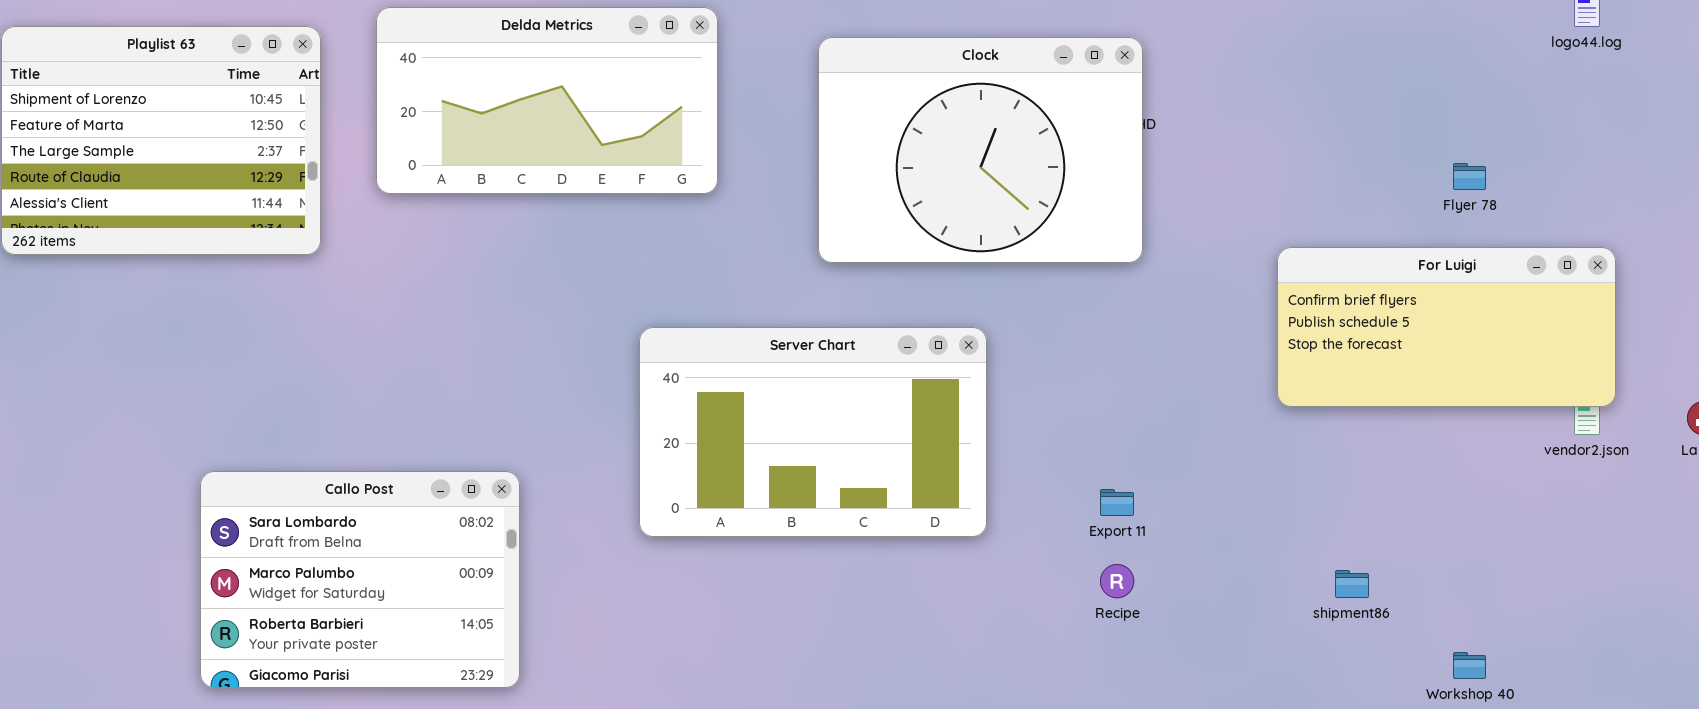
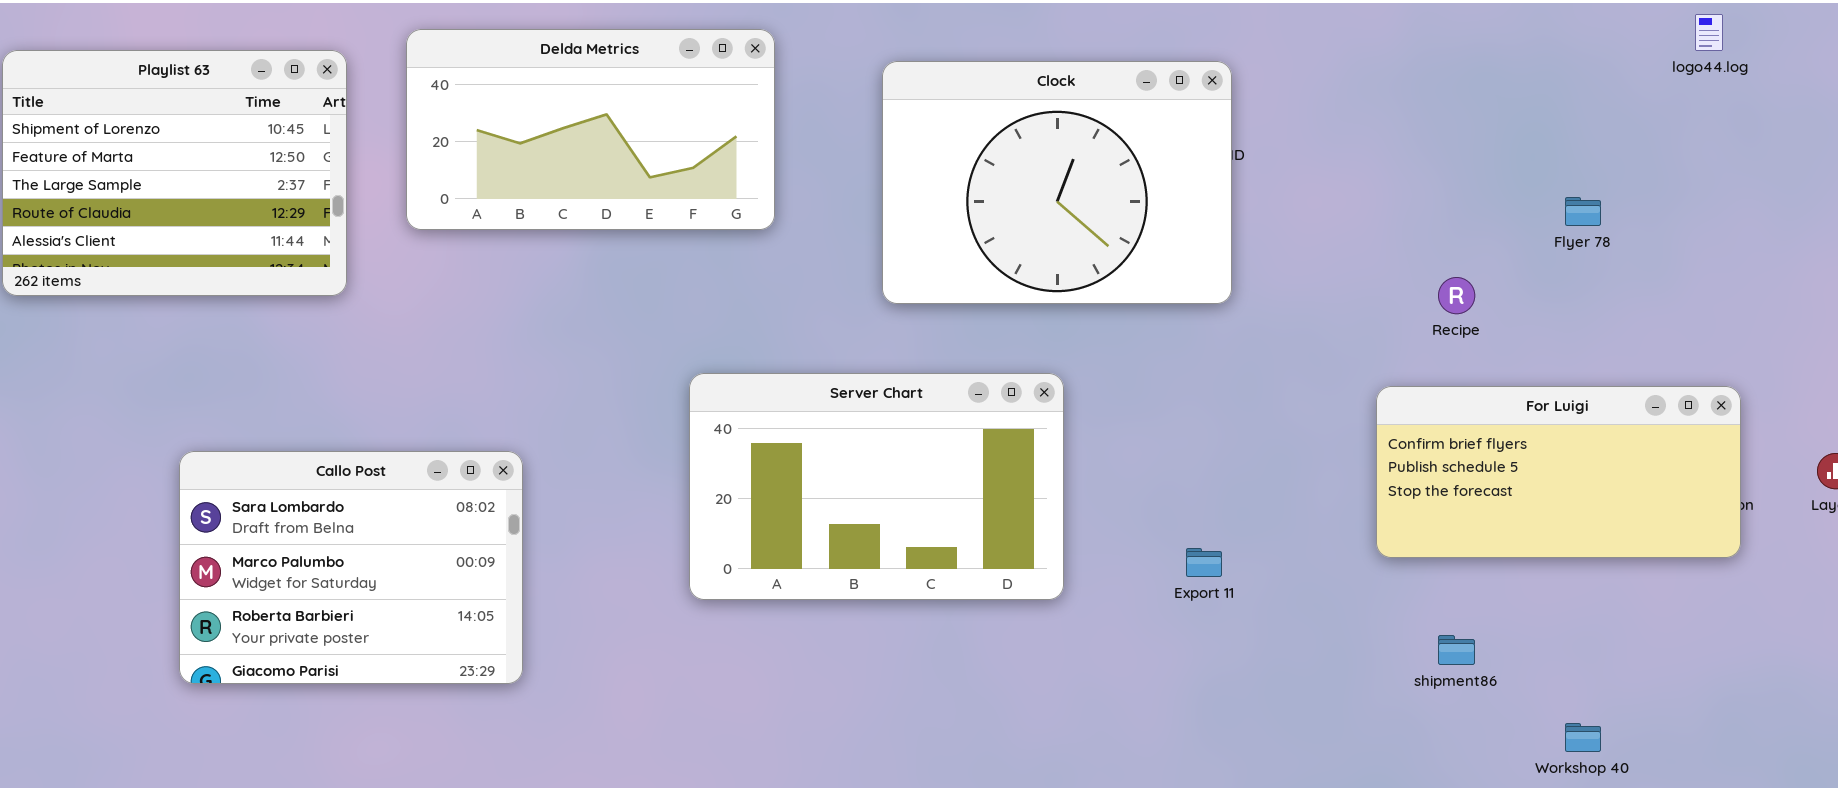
For Luigi: [1277,247,1616,407] -> [1376,386,1741,558], moved
Callo Post: [200,471,520,688] -> [179,451,523,684], moved
Recipe: [1100,564,1134,598] -> [1438,277,1475,314], moved

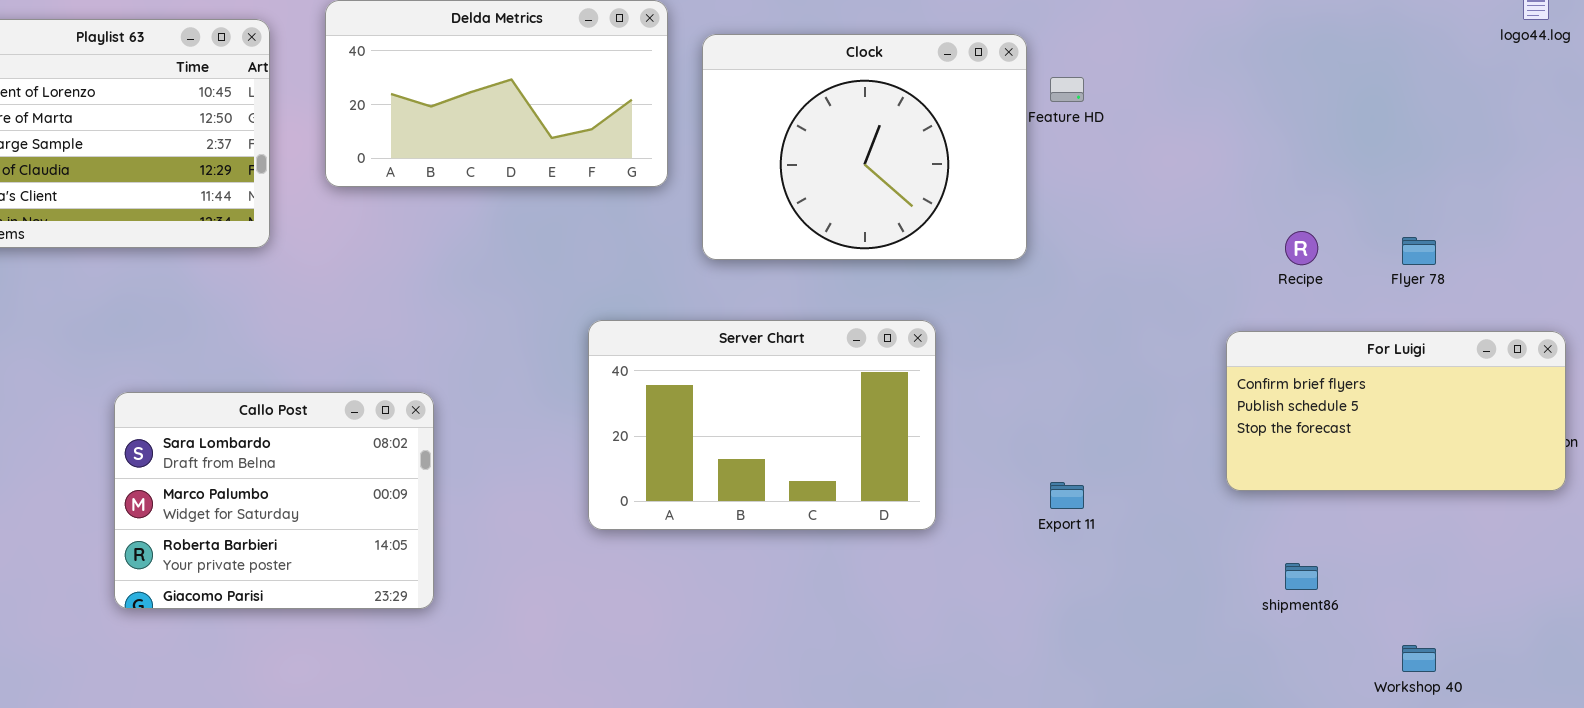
Clock: [882,61,1232,304] -> [702,34,1027,260], moved
Flyer 78: [1565,197,1601,226] -> [1402,237,1436,265], moved

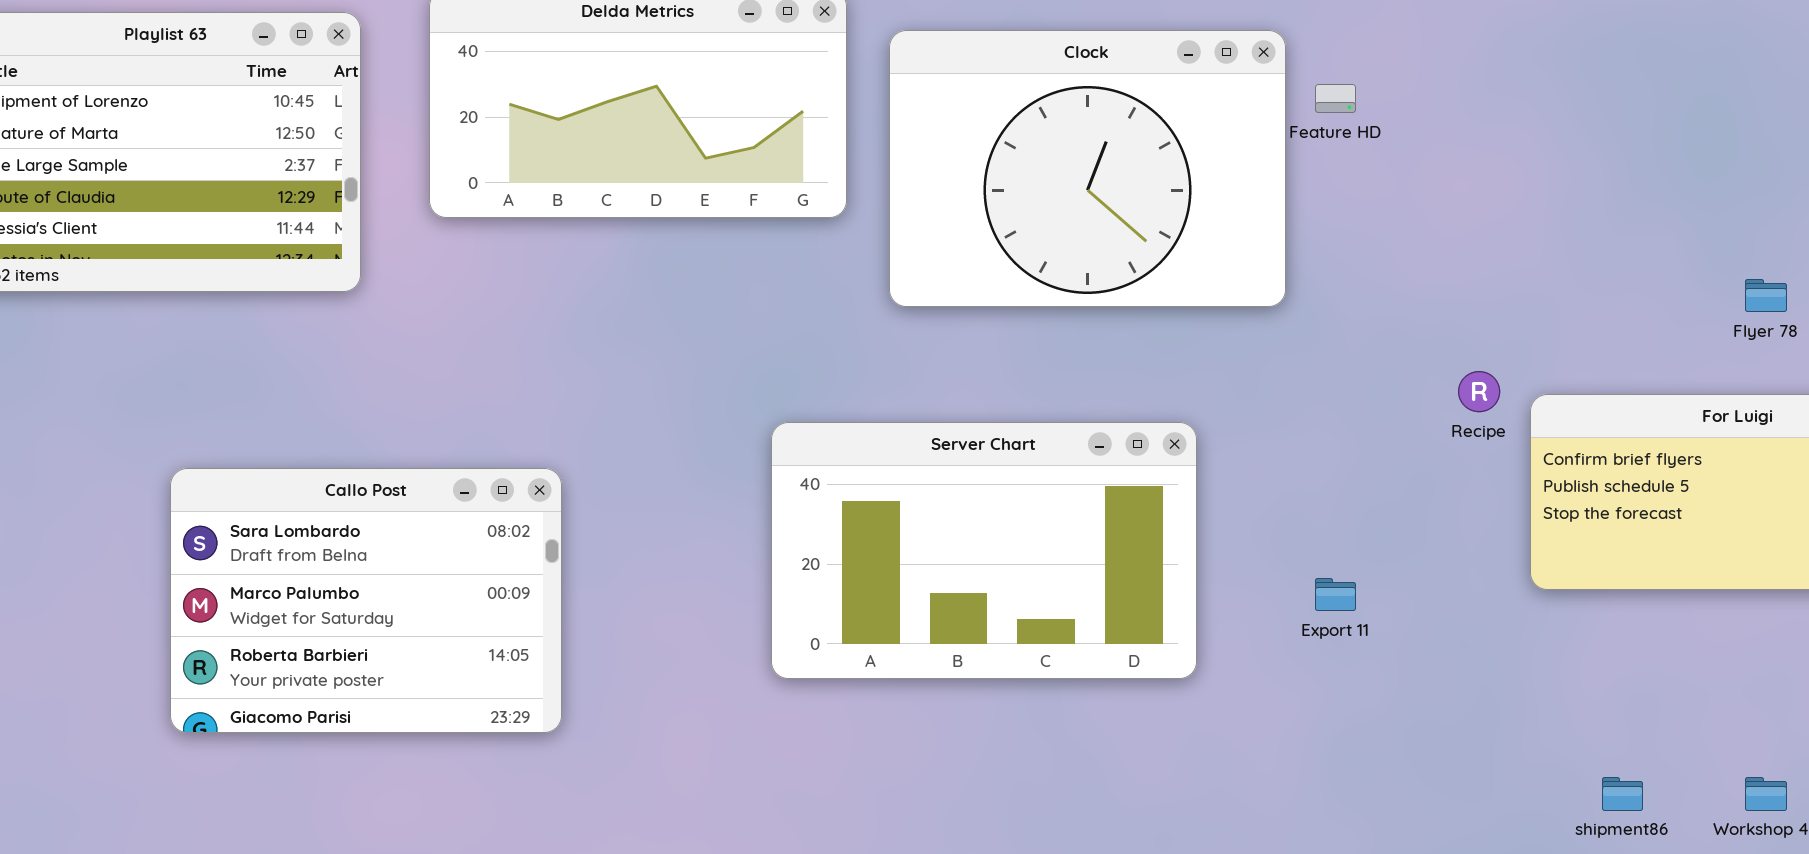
Recipe: [1285,231,1318,265] -> [1458,371,1500,412], moved
Server Chart: [588,320,936,530] -> [771,422,1197,679], moved
shipment86: [1285,563,1318,590] -> [1602,777,1643,811], moved

